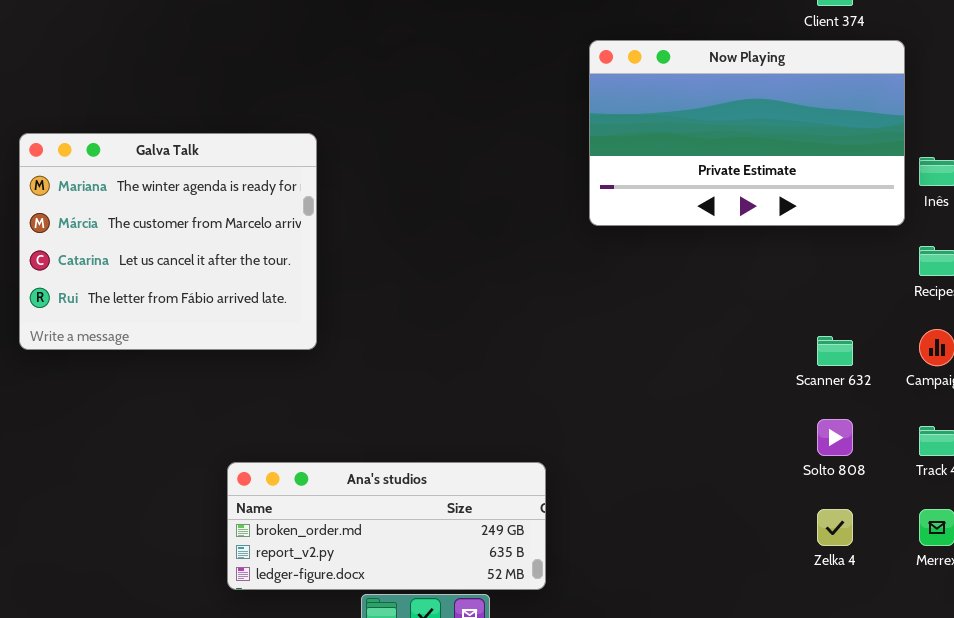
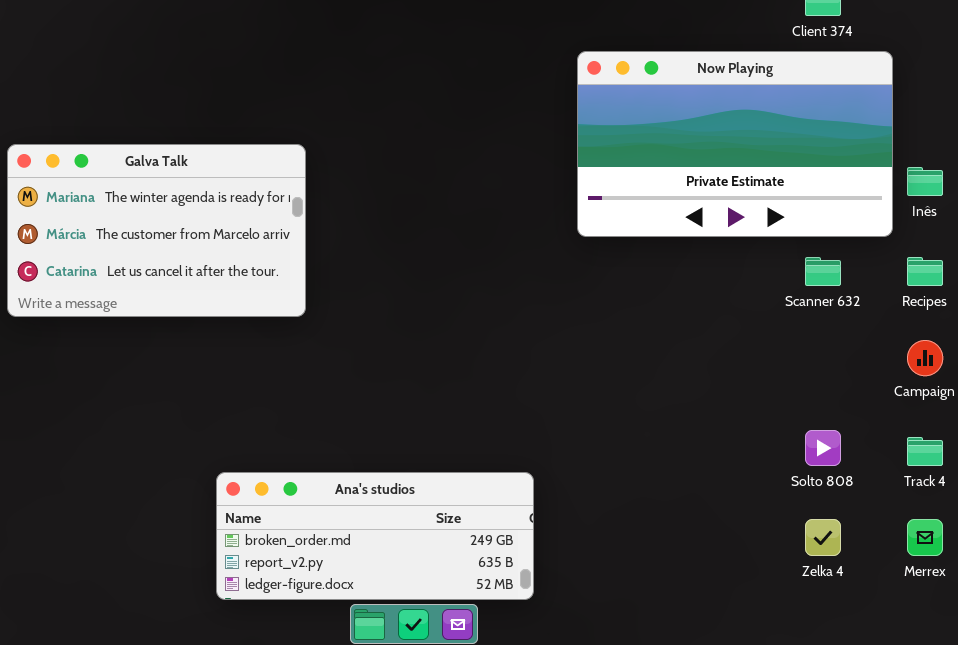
Galva Talk: [19,133,317,350] -> [7,144,306,317], resized
Scanner 632: [817,336,853,366] -> [805,257,841,286], moved

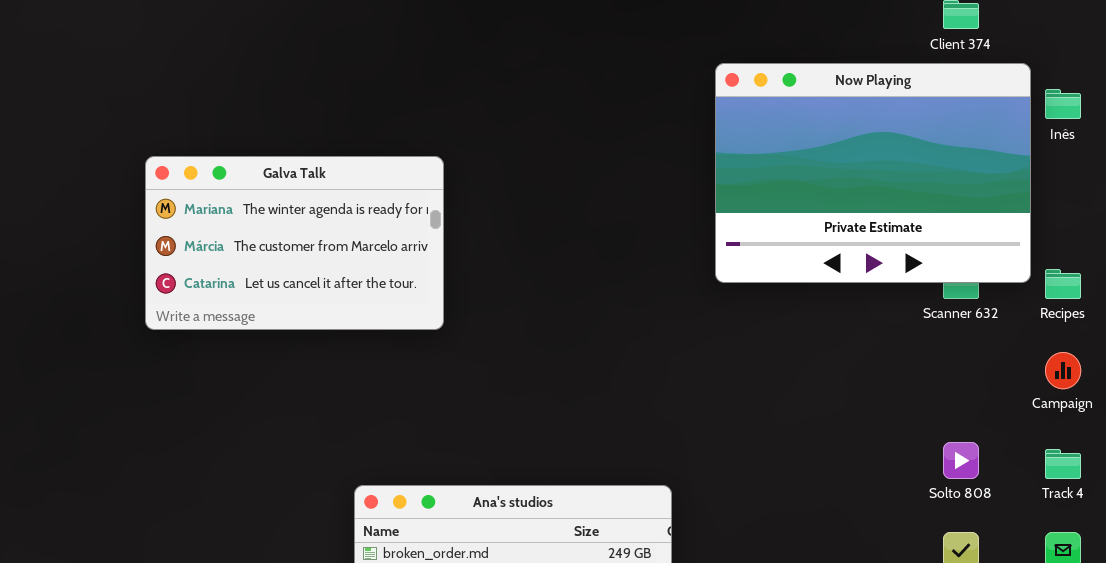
Now Playing: [577,51,893,237] -> [715,63,1031,283], resized
Inês: [907,167,943,196] -> [1045,89,1081,119], moved

